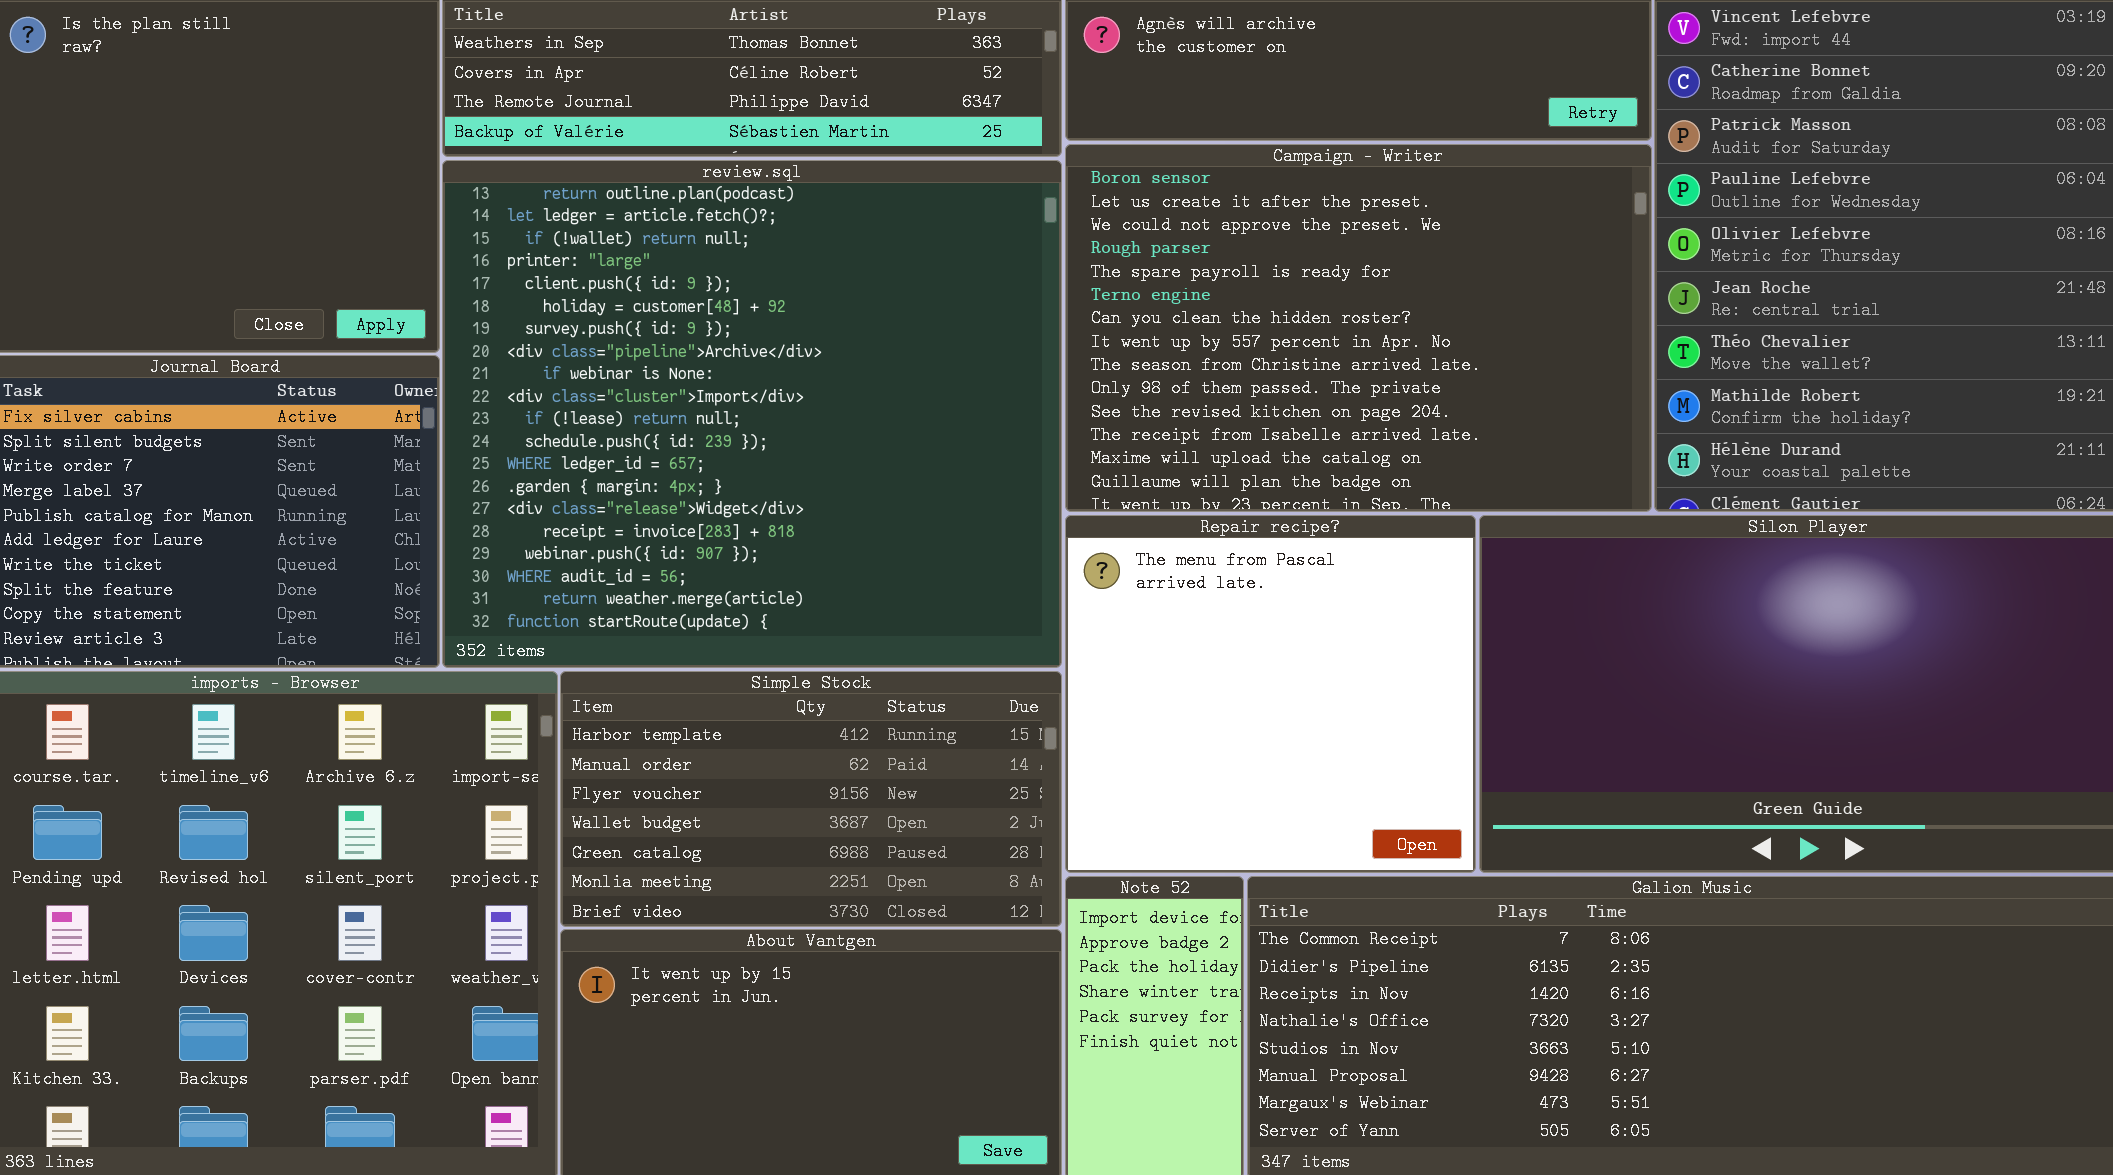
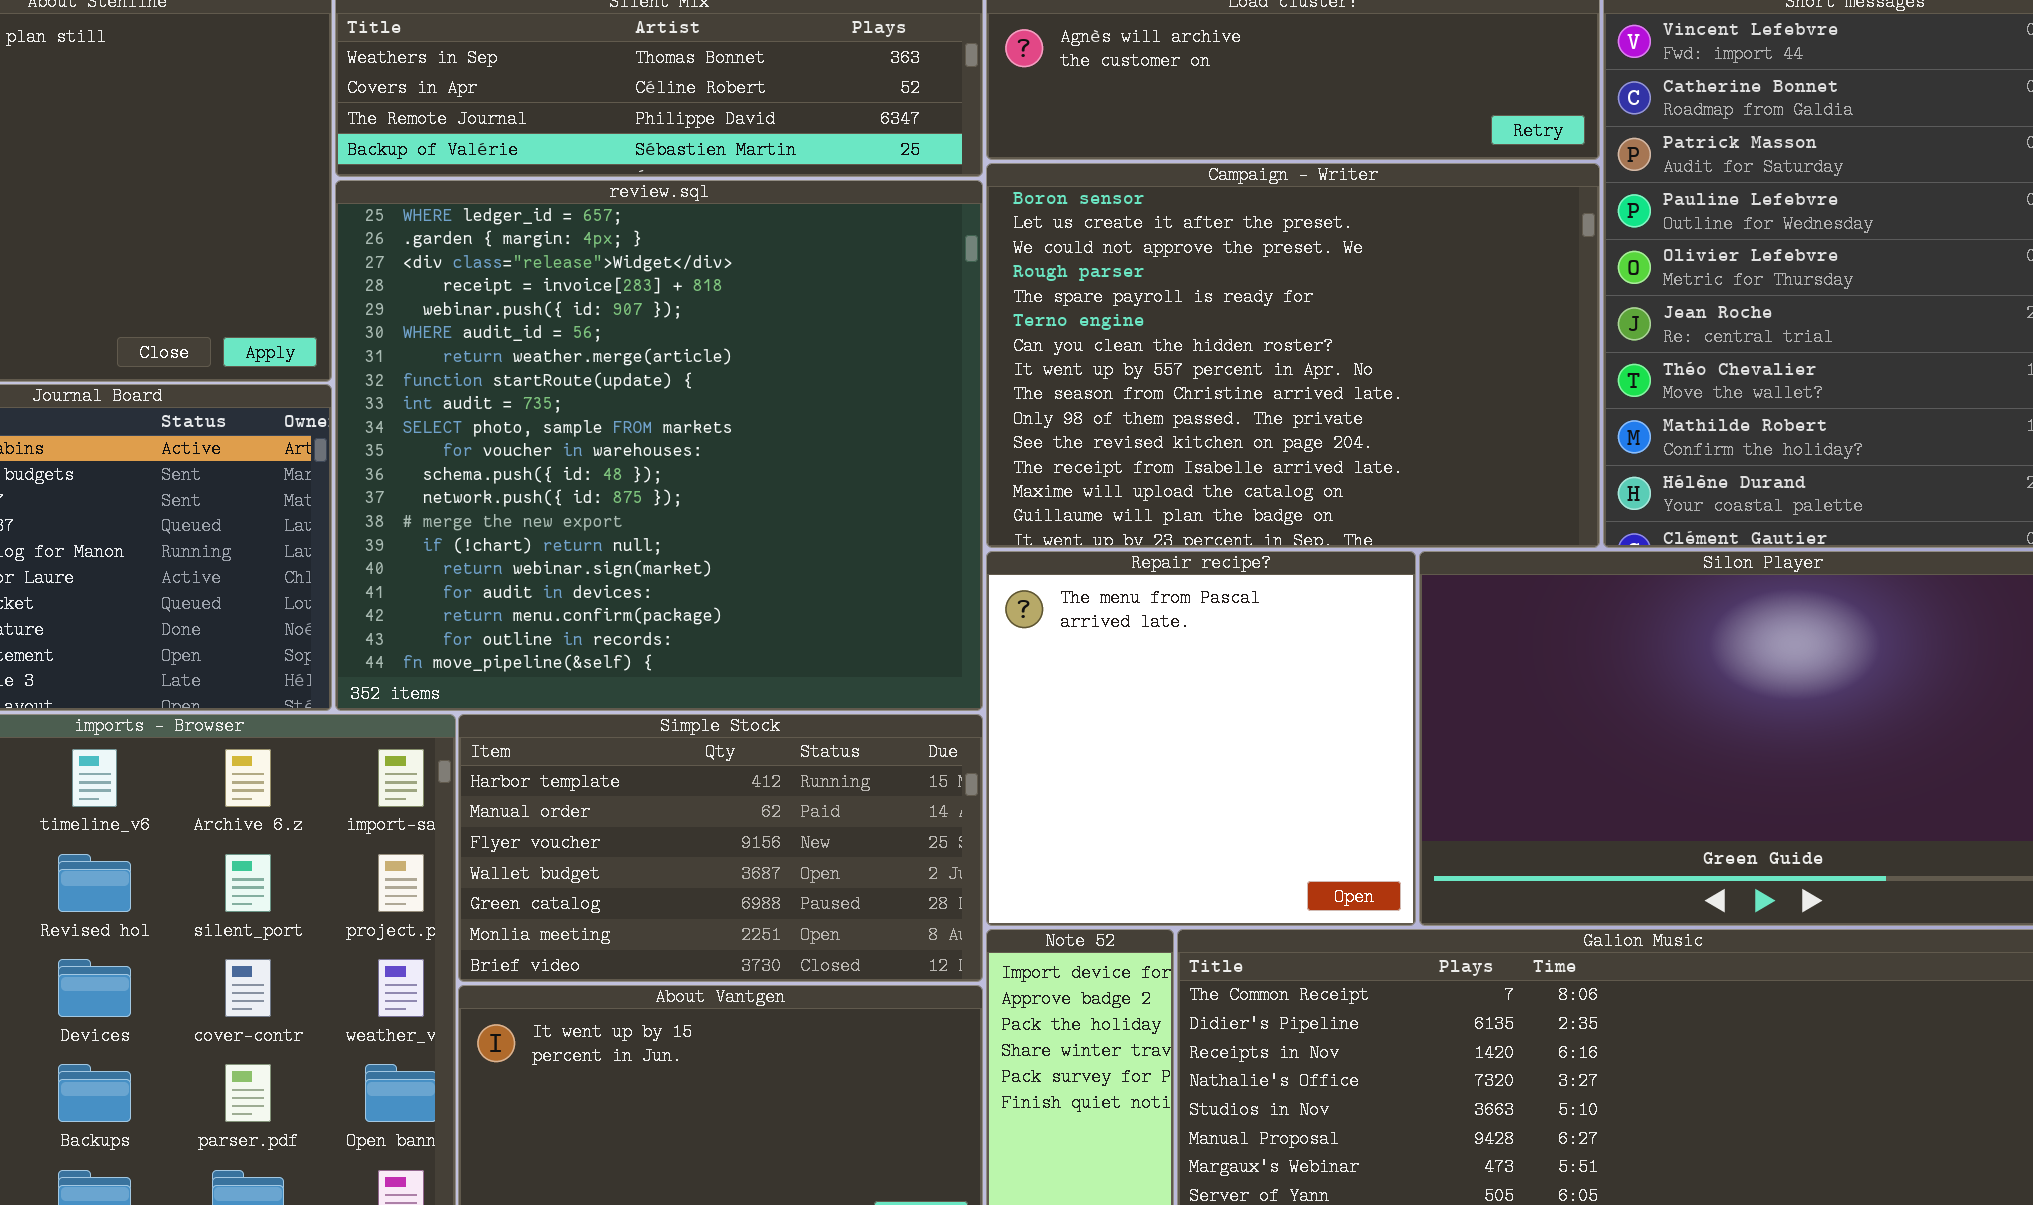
review.sql: [442,160,1062,668] -> [335,180,983,711], scrolled down 12 rows

